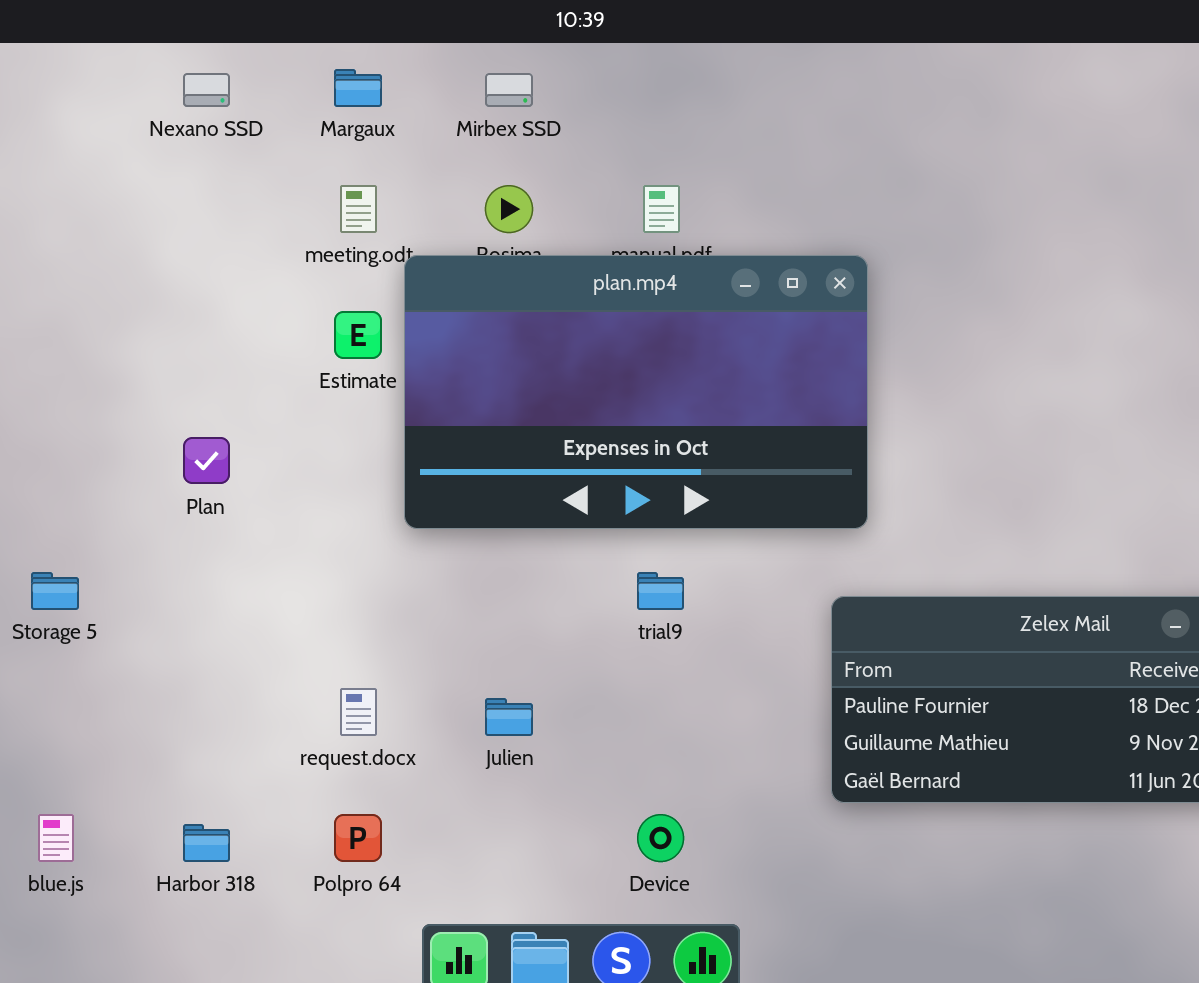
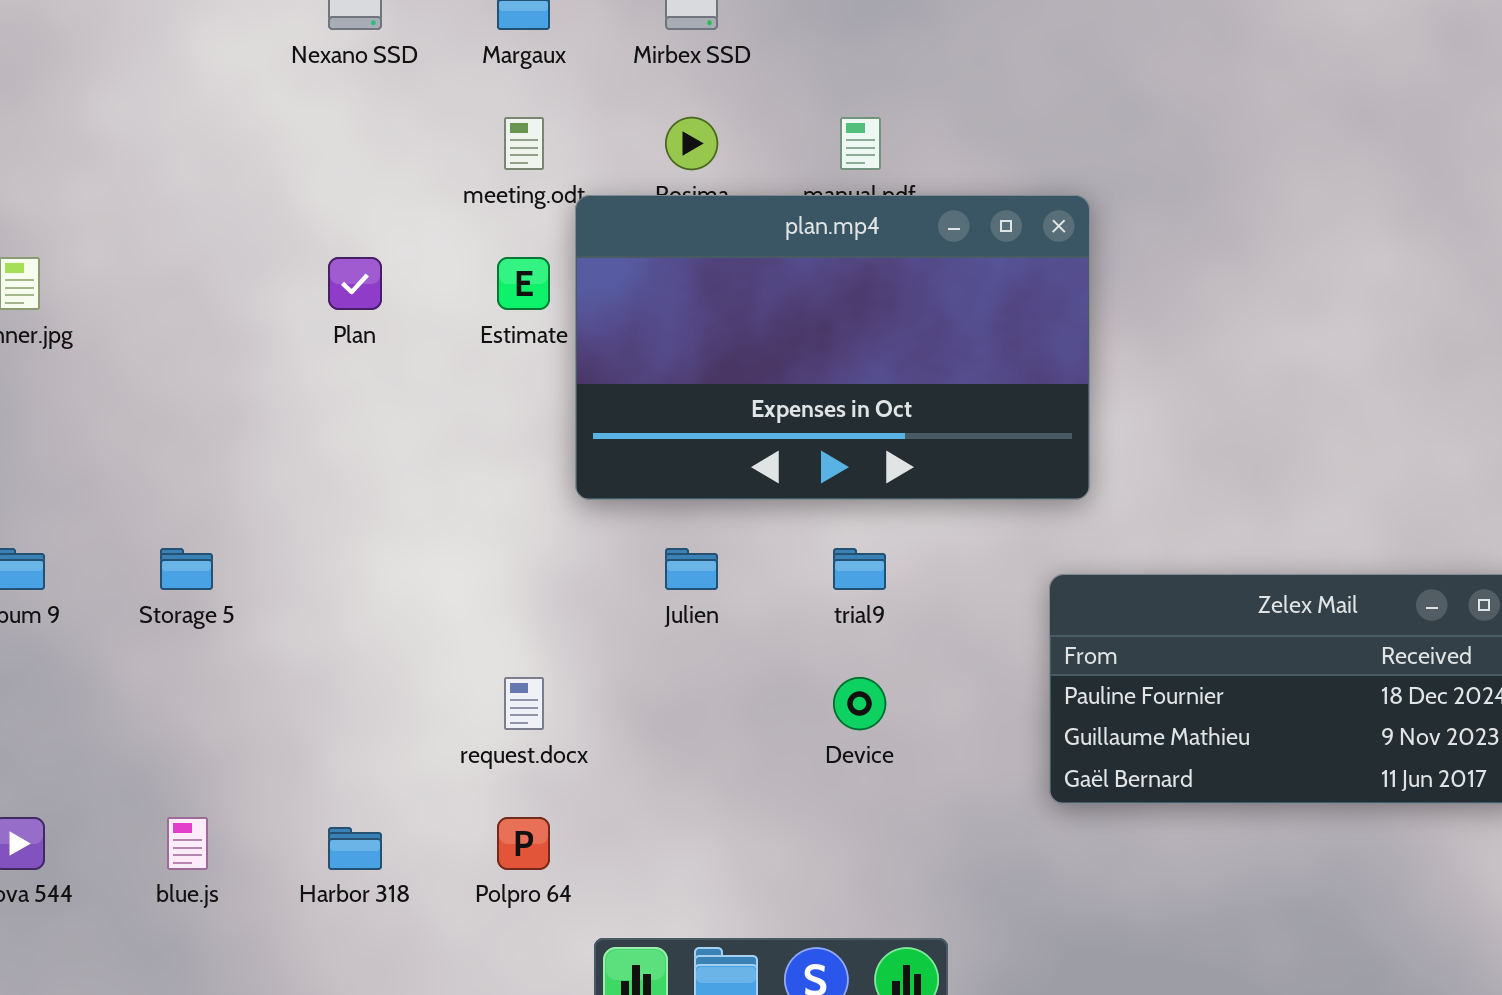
Plan: [183,437,230,484] -> [328,257,382,310], moved
Julien: [485,698,533,736] -> [665,548,718,590], moved
Device: [637,814,684,862] -> [833,677,886,730], moved

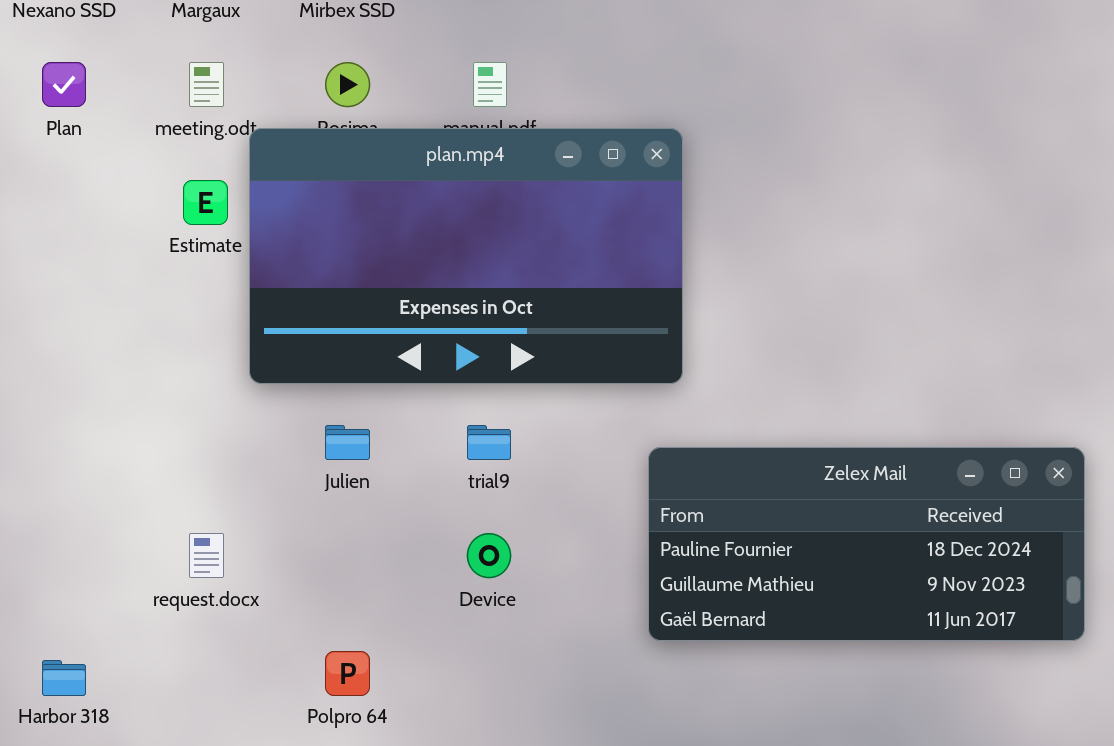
Plan: [328,257,382,310] -> [42,62,86,107], moved
Polpro 64: [497,817,550,870] -> [325,651,370,696], moved

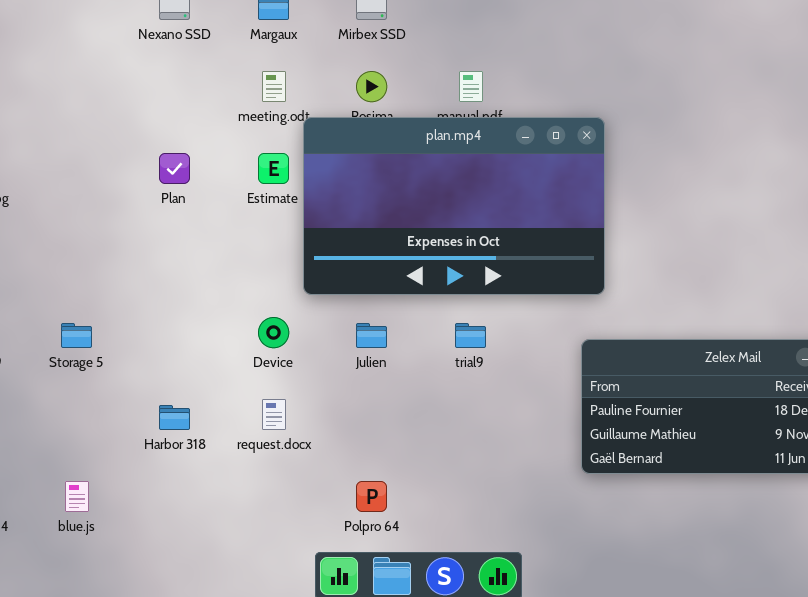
Plan: [42,62,86,107] -> [159,153,190,184], moved
Device: [467,533,511,578] -> [258,317,289,348], moved
Harbor 318: [42,660,86,696] -> [159,405,190,430], moved

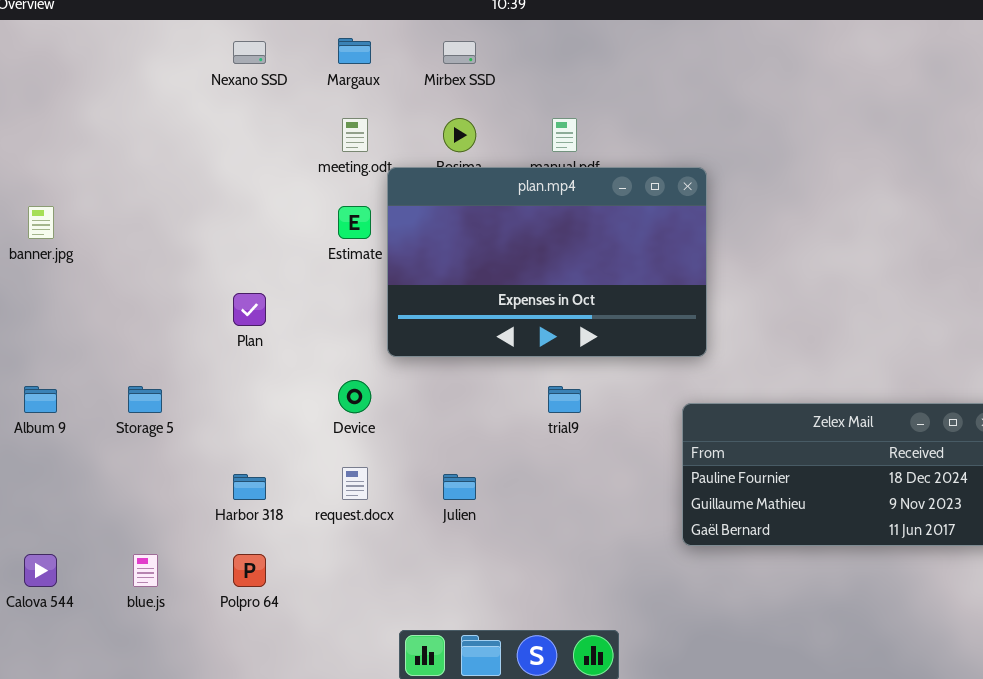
Plan: [159,153,190,184] -> [233,293,266,326], moved
Julien: [356,323,387,348] -> [443,474,476,500], moved
Polpro 64: [356,481,387,512] -> [233,554,266,587], moved

